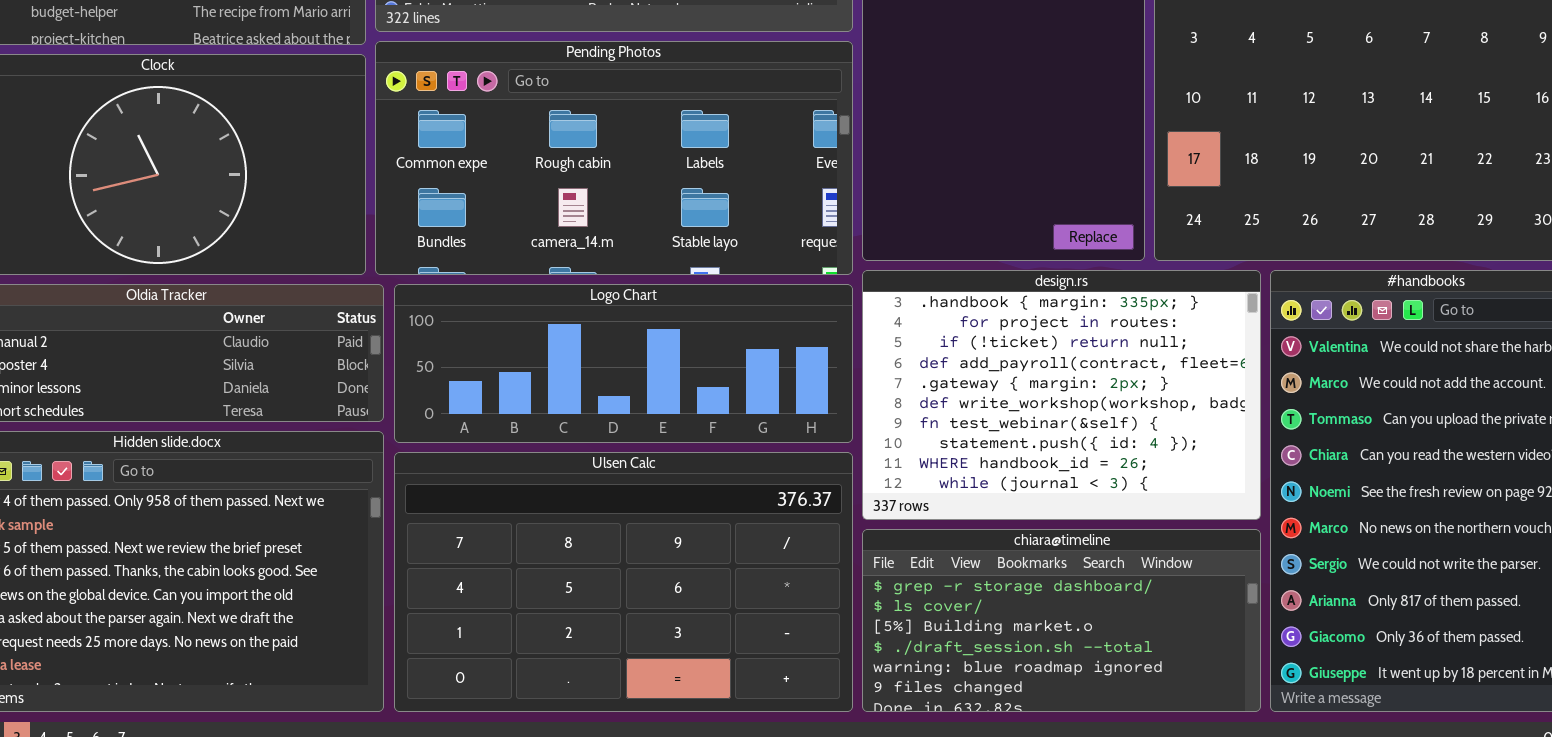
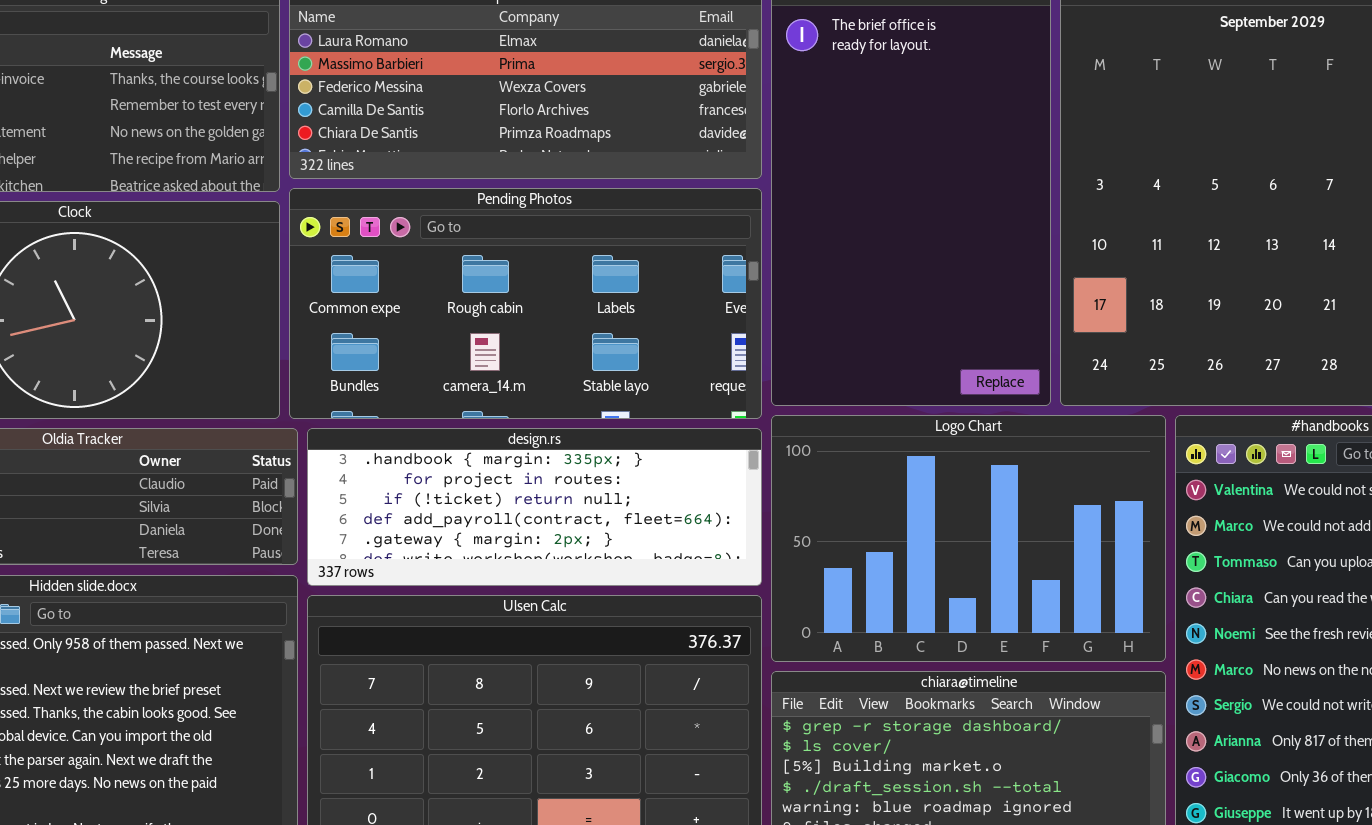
design.rs: [862,270,1261,520] -> [307,428,762,586], moved, resized
Logo Chart: [394,284,853,443] -> [771,415,1166,662], moved, resized

